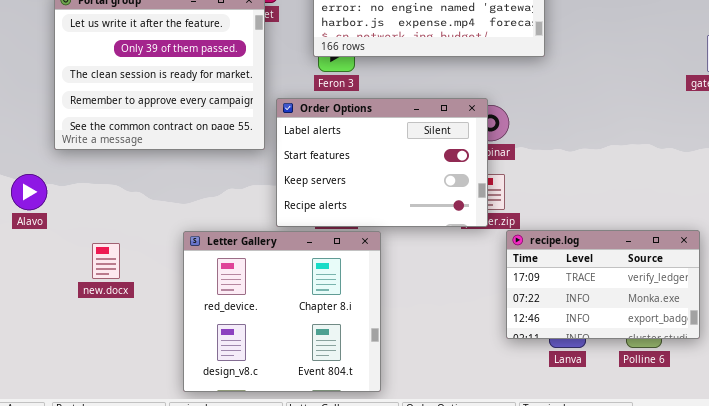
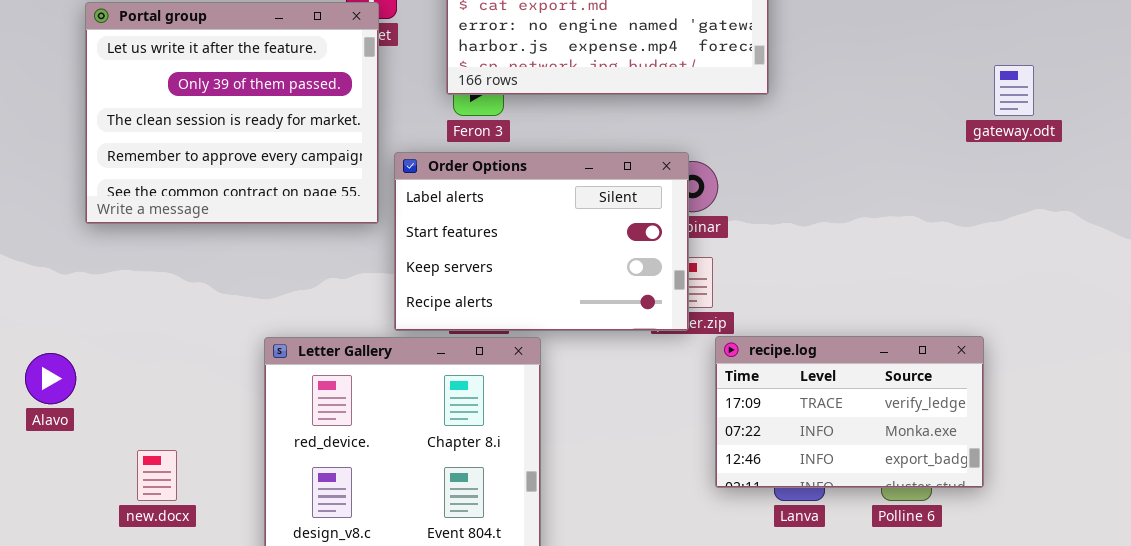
Alavo: [11,174,47,210] -> [25,353,76,404], moved
new.docx: [92,243,120,279] -> [137,450,177,501], moved

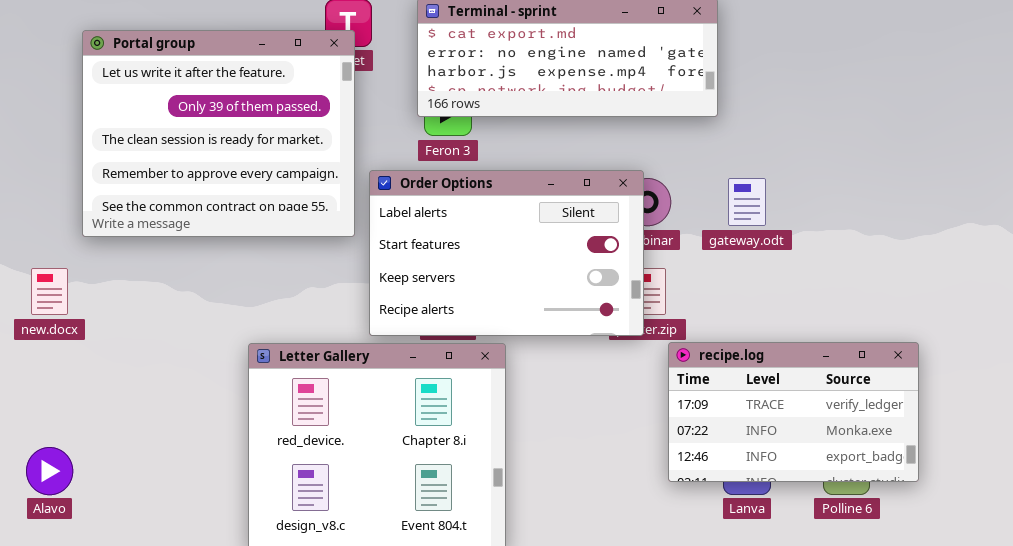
gateway.odt: [994,65,1034,116] -> [728,178,766,226], moved
Alavo: [25,353,76,404] -> [26,447,73,495], moved
new.docx: [137,450,177,501] -> [31,268,68,315], moved

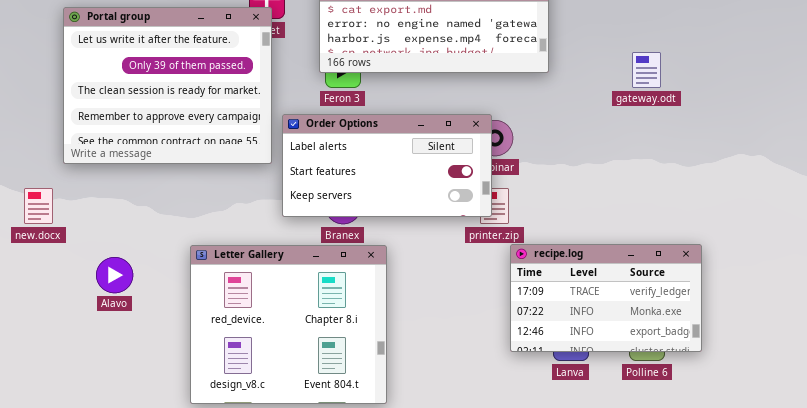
Order Options: [369,170,644,336] -> [282,114,492,217], resized
gateway.odt: [728,178,766,226] -> [632,52,661,88], moved
Alavo: [26,447,73,495] -> [96,257,133,293], moved

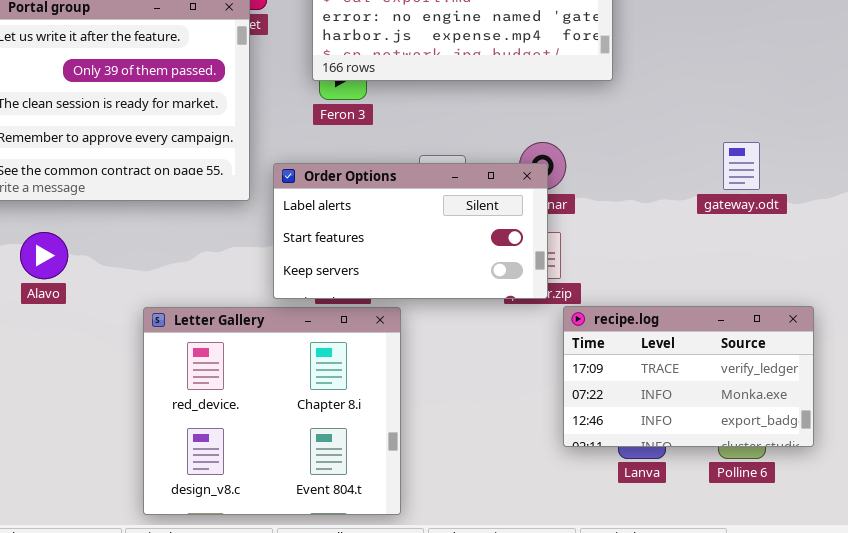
gateway.odt: [632,52,661,88] -> [723,142,760,190], moved
Order Options: [282,114,492,217] -> [273,163,548,299], moved
Alavo: [96,257,133,293] -> [20,232,68,279], moved

